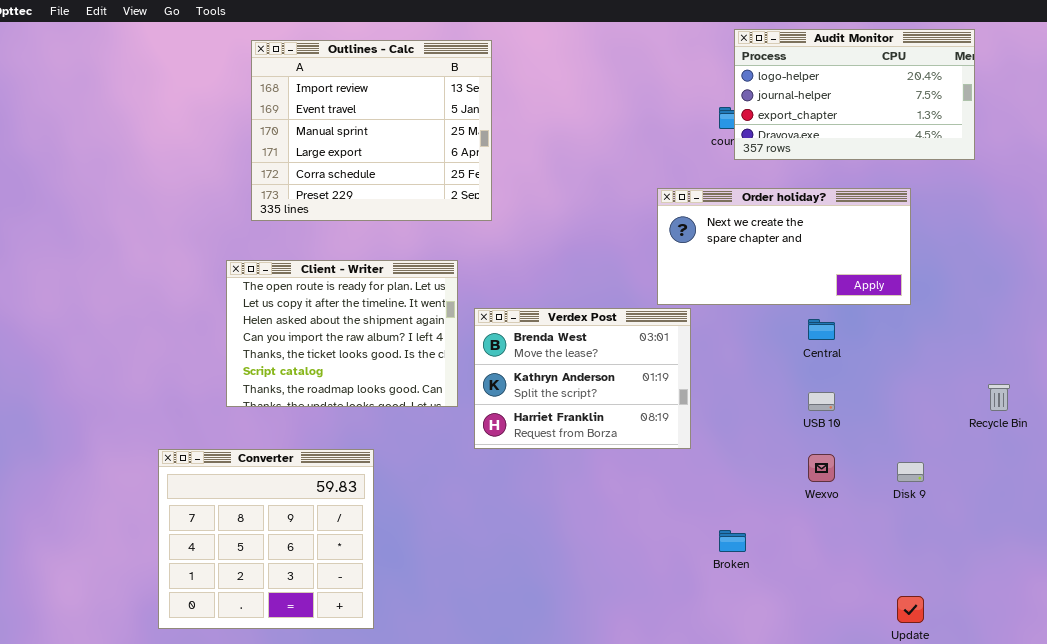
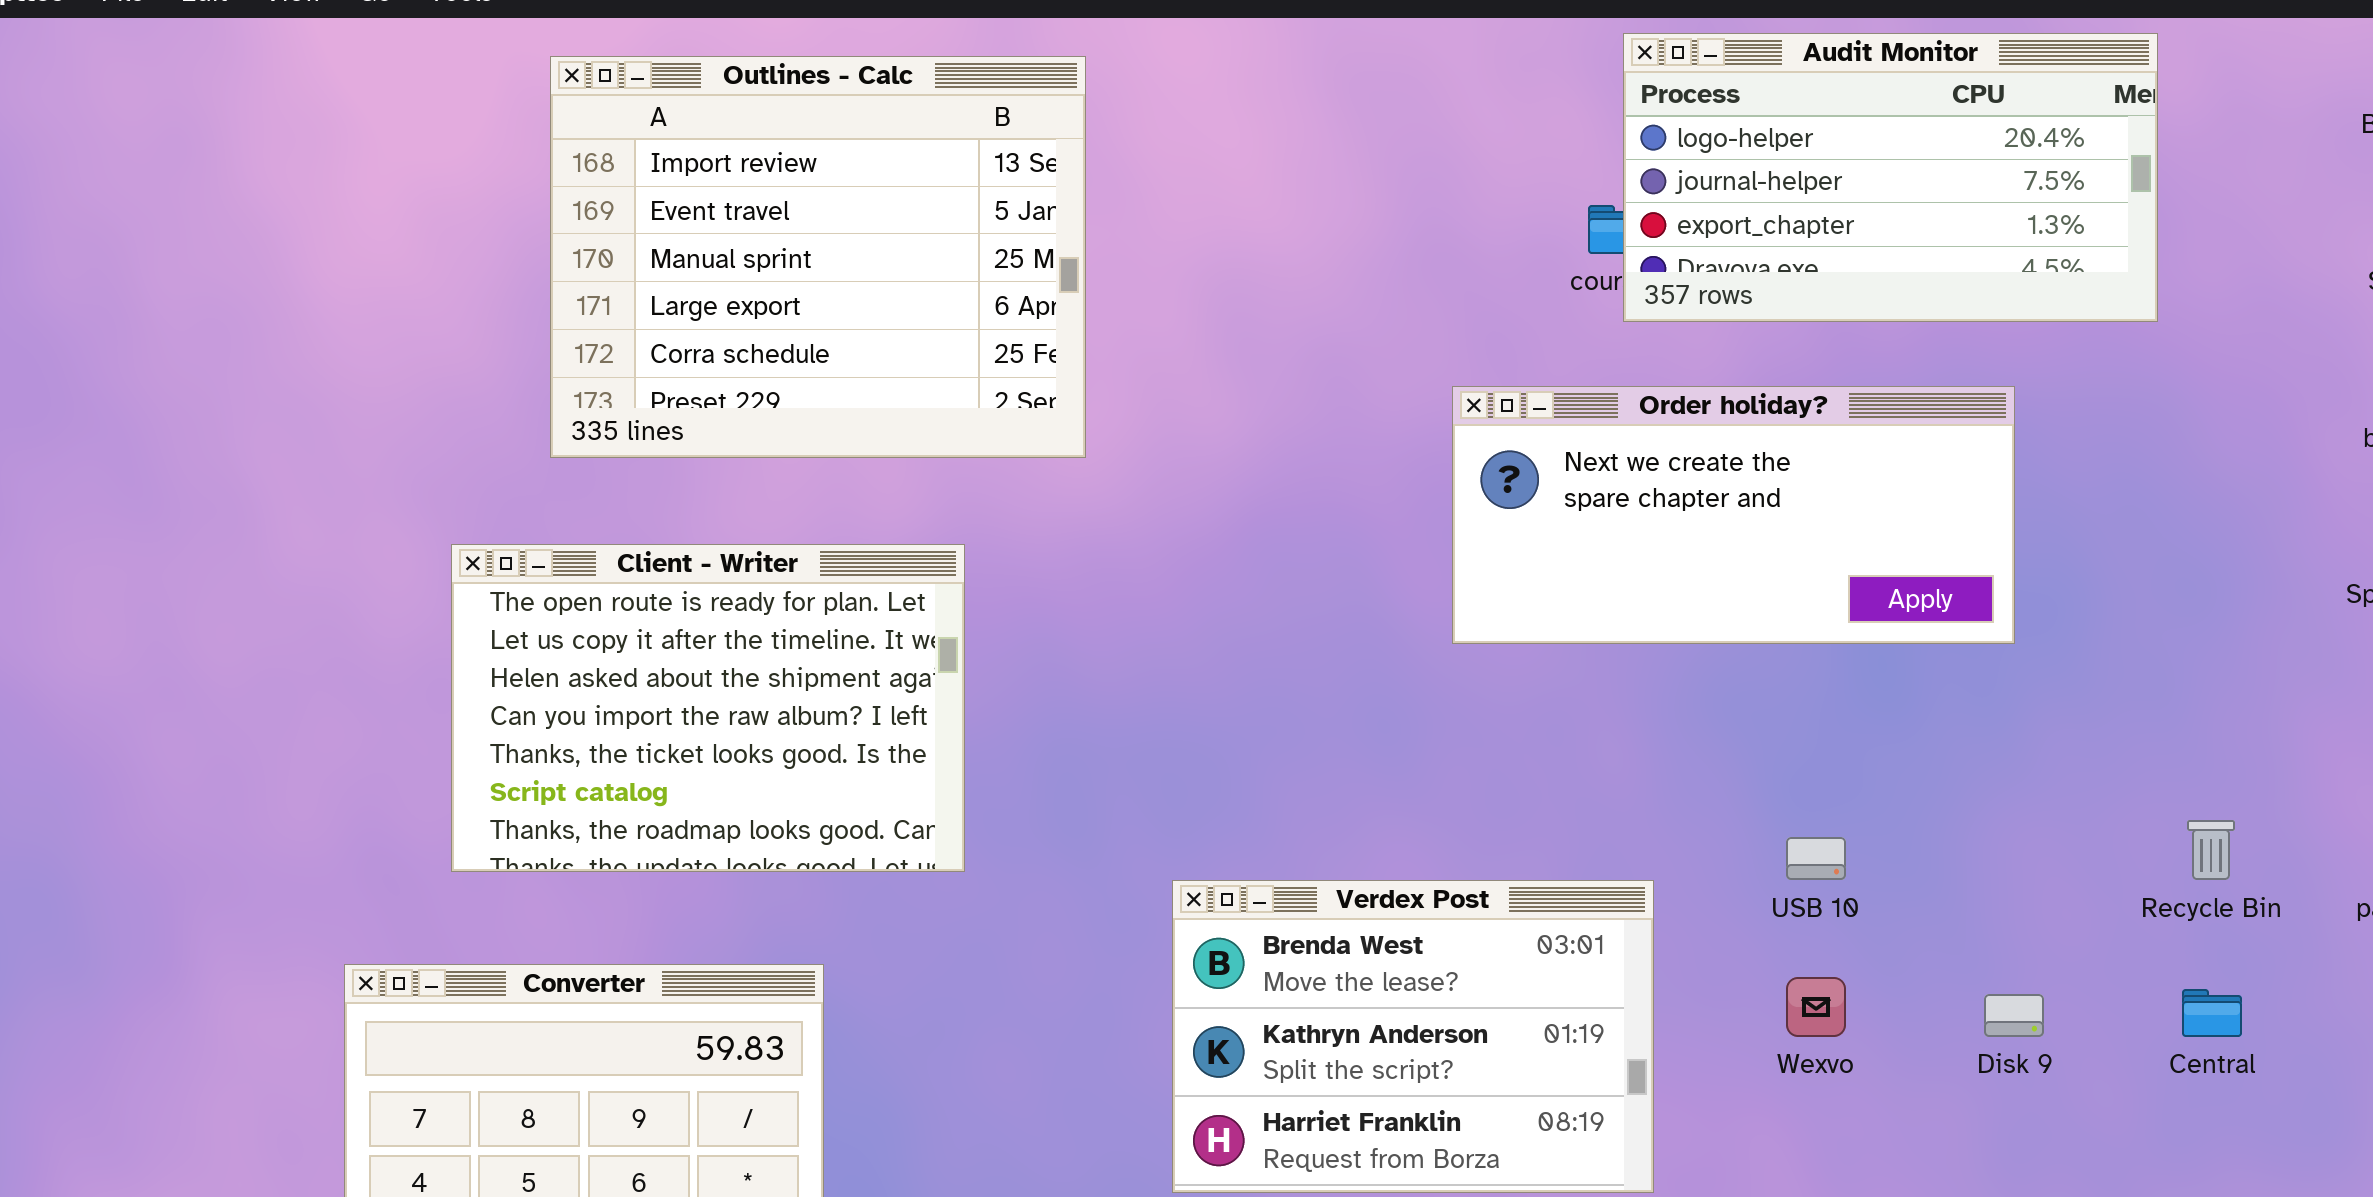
Client - Writer: [226,260,458,407] -> [451,544,965,872], moved
Verdex Post: [474,308,691,449] -> [1172,880,1654,1193], moved
Central: [808,319,835,340] -> [2182,989,2242,1037], moved

